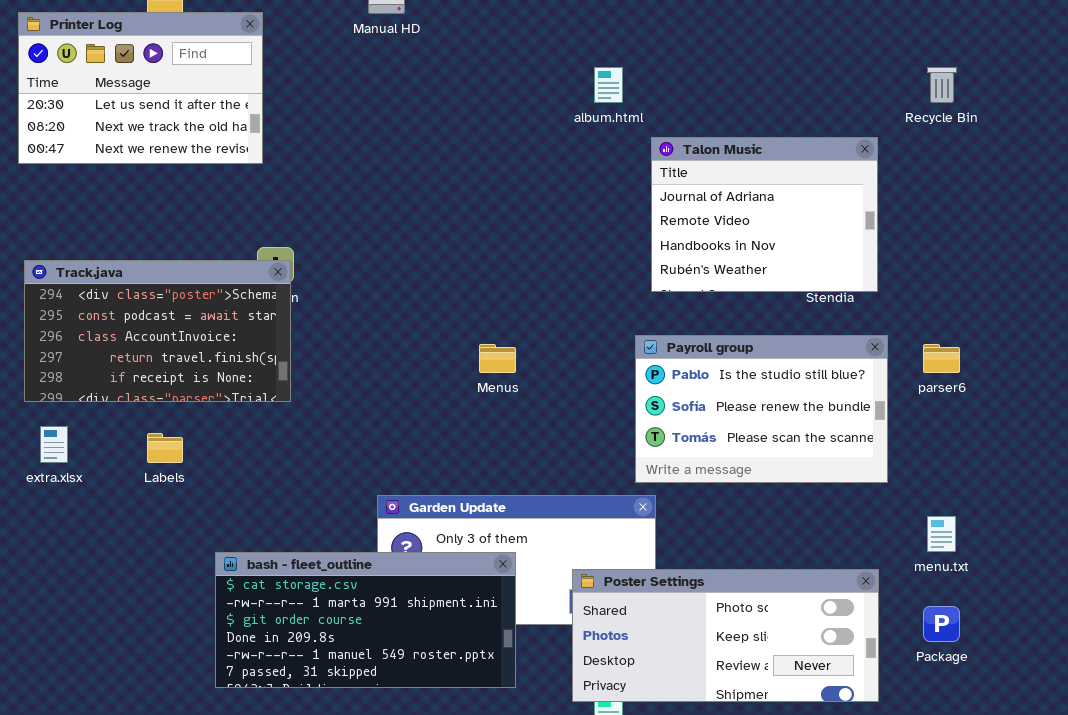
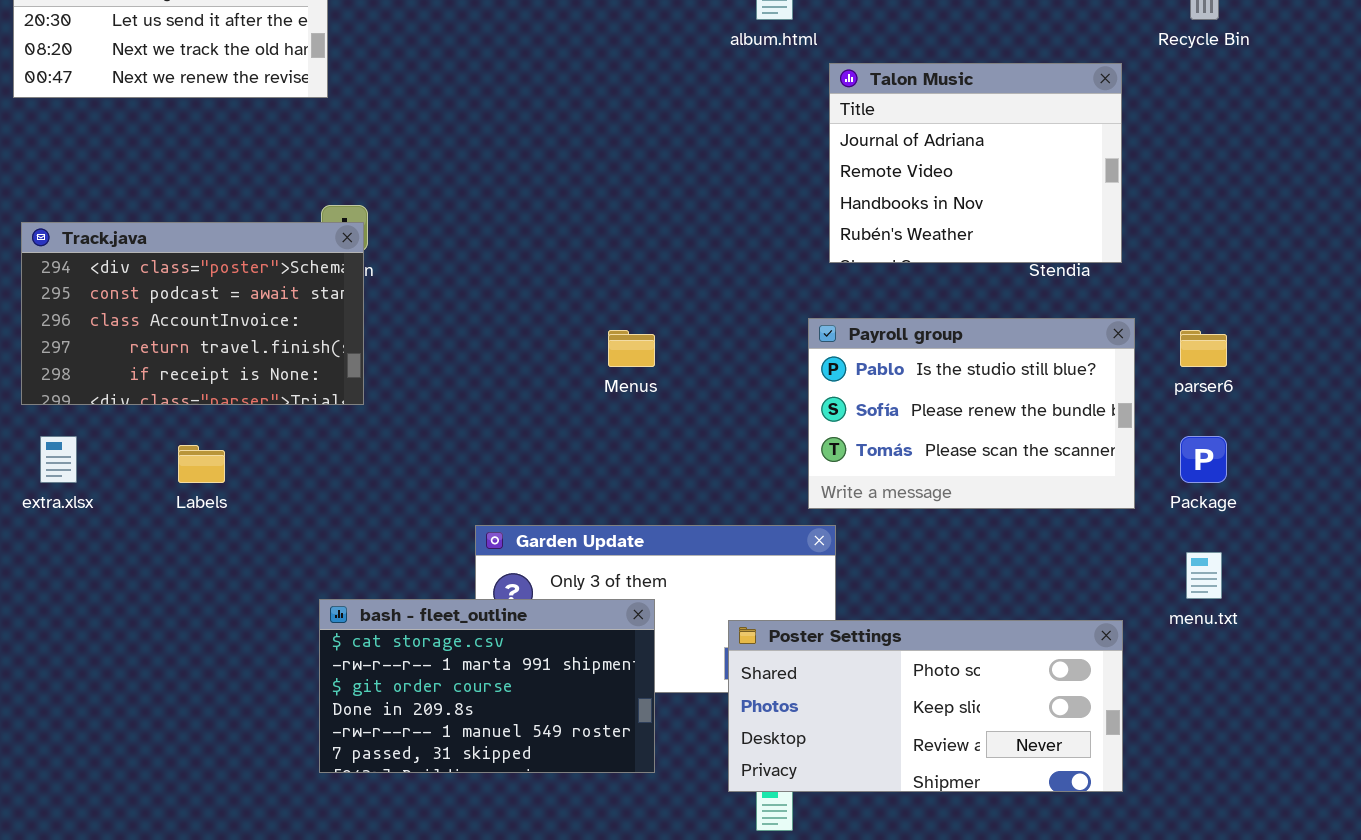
bash - fleet_outline: [215,552,516,688] -> [319,599,655,773], resized
Package: [923,606,960,642] -> [1180,436,1227,483], moved

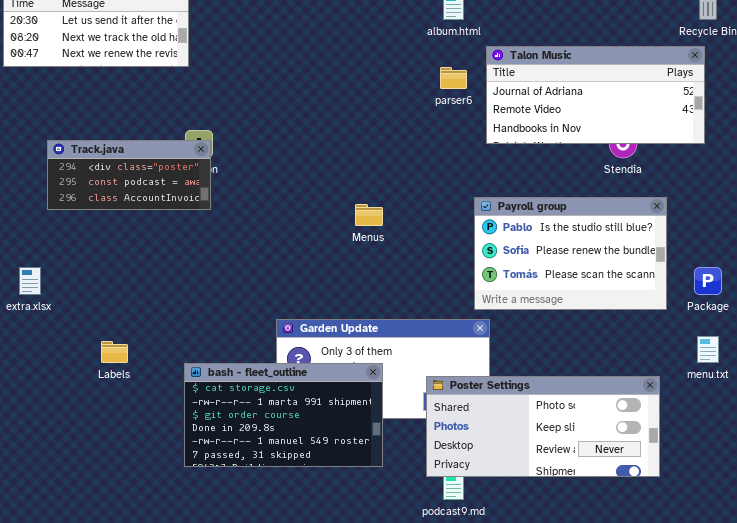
Talon Music: [829,63,1122,263] -> [486,46,705,144], resized
Track.java: [21,222,364,405] -> [47,140,211,210], resized
parser6: [1180,330,1227,367] -> [440,67,467,89], moved
Labels: [178,445,225,483] -> [101,341,128,363], moved

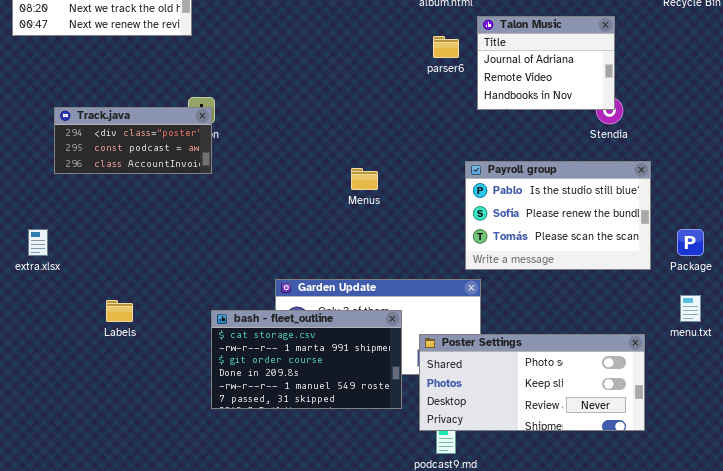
Talon Music: [486,46,705,144] -> [477,16,615,110], resized
bash - fleet_outline: [184,363,383,467] -> [211,310,402,409], moved

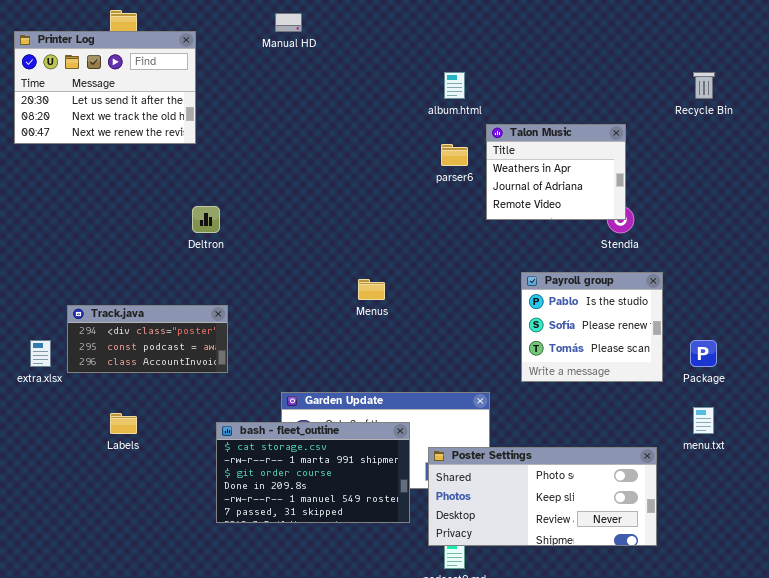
Talon Music: [477,16,615,110] -> [486,124,626,220], scrolled up 1 row
Track.java: [54,107,212,174] -> [67,305,228,373], moved
Payroll group: [465,161,651,270] -> [521,272,663,382], resized

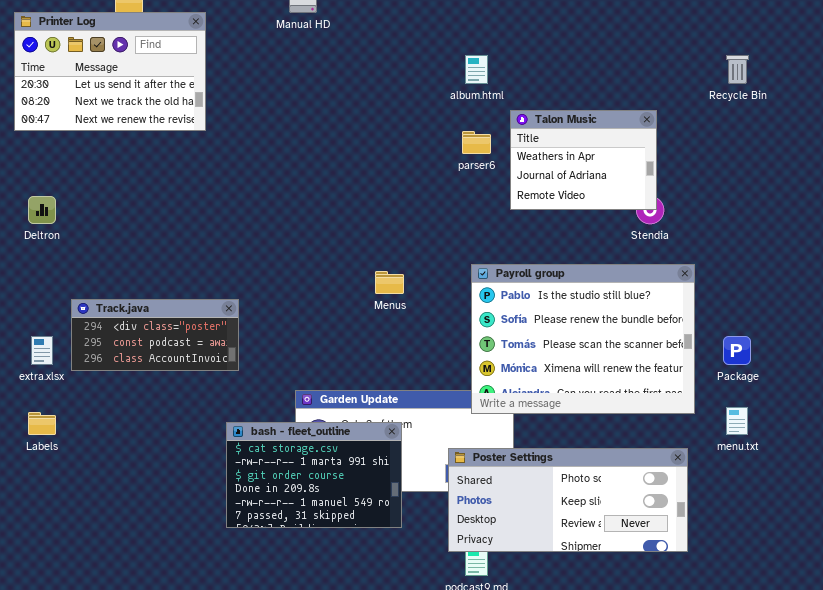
Deltron: [192,206,220,233] -> [28,196,56,224], moved
Payroll group: [521,272,663,382] -> [471,264,695,414], resized
Labels: [110,413,137,434] -> [28,412,56,435], moved
bash - fleet_outline: [216,422,410,523] -> [226,422,402,528], resized

